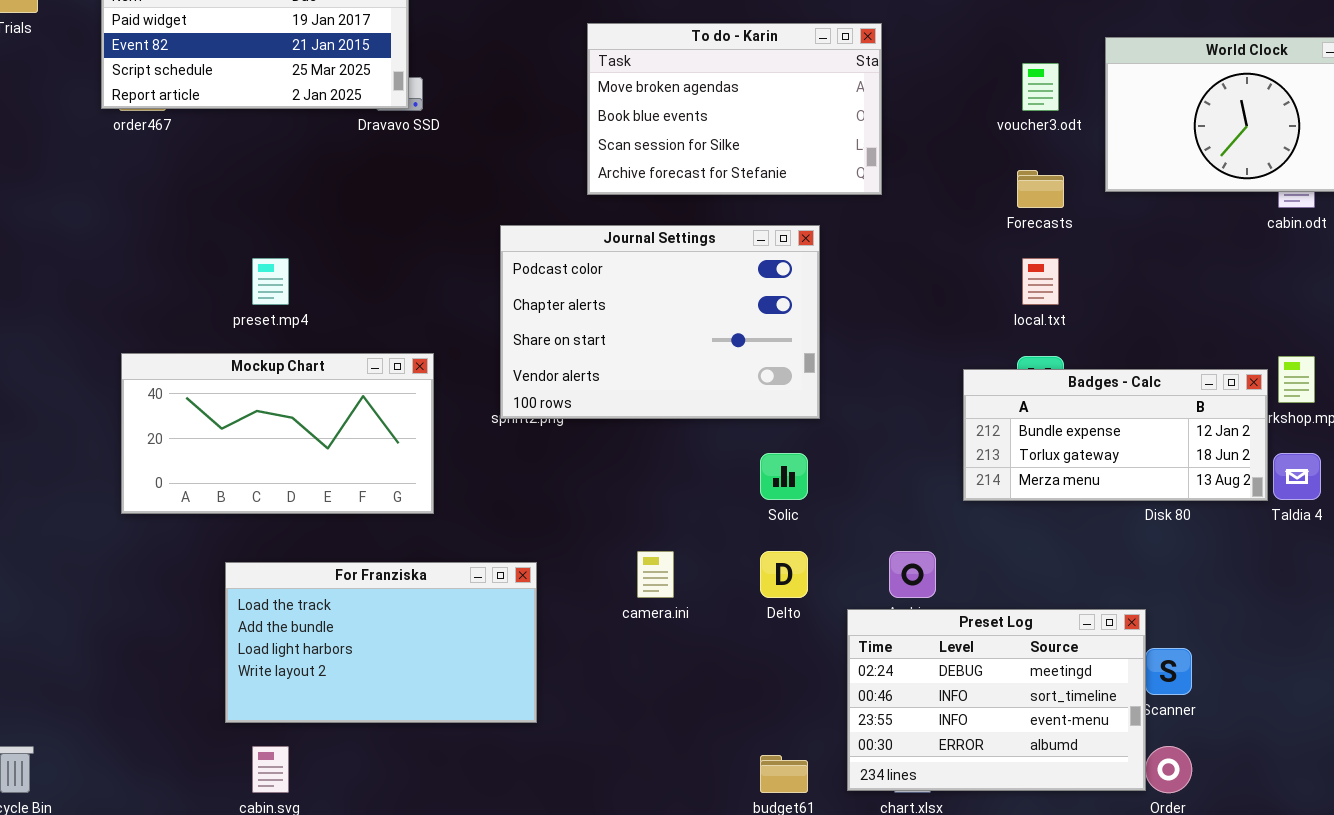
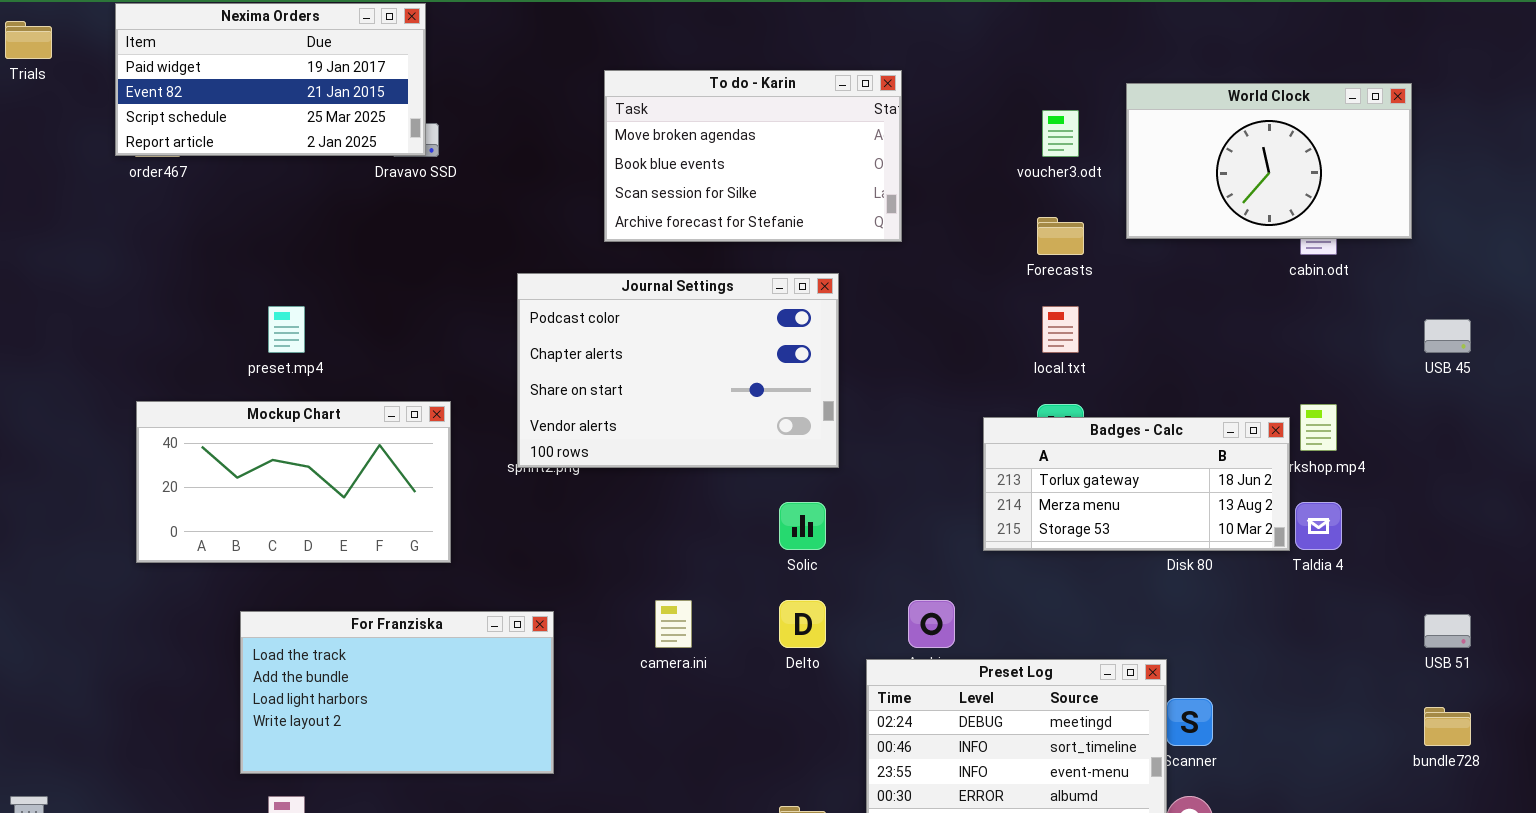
Badges - Calc: [963,369,1268,501] -> [983,417,1290,551], scrolled down 1 row

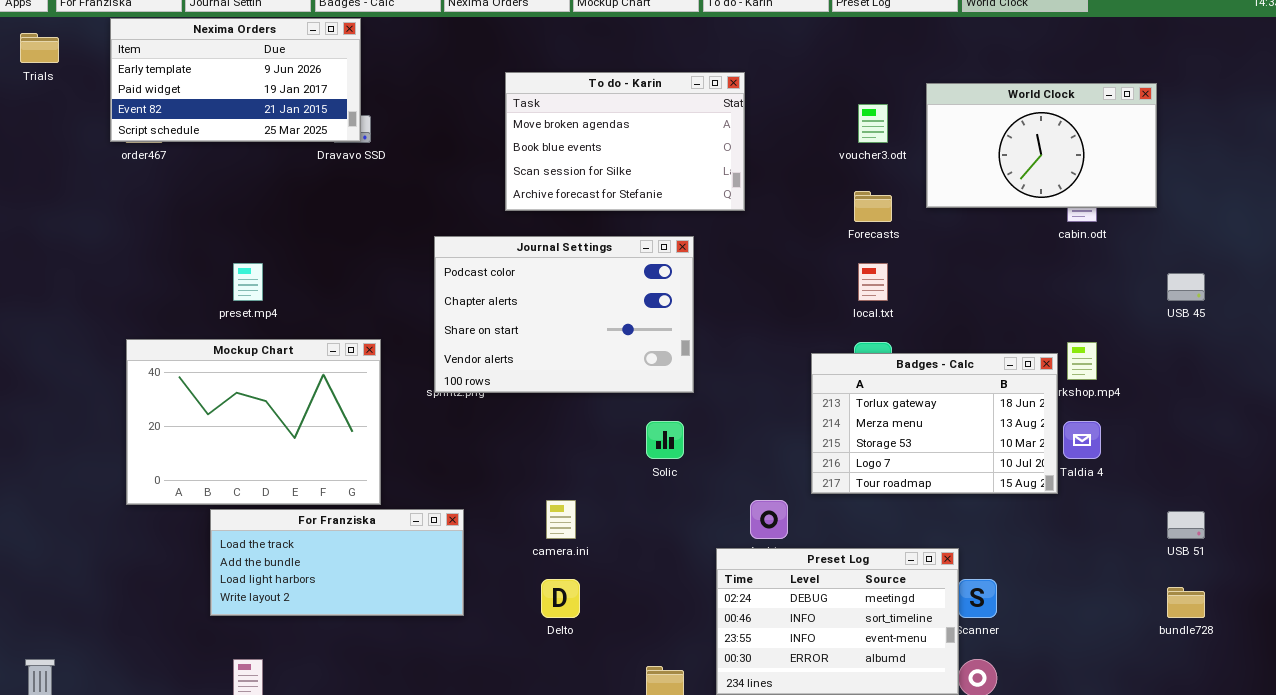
Nexima Orders: [115,3,426,156] -> [110,18,361,142], scrolled up 1 row
Mockup Chart: [136,401,451,563] -> [126,339,381,505], resized
Badges - Calc: [983,417,1290,551] -> [811,353,1058,494], resized
Delto: [779,600,826,648] -> [541,579,580,618], moved
For Franziska: [240,611,554,774] -> [210,509,464,616], resized

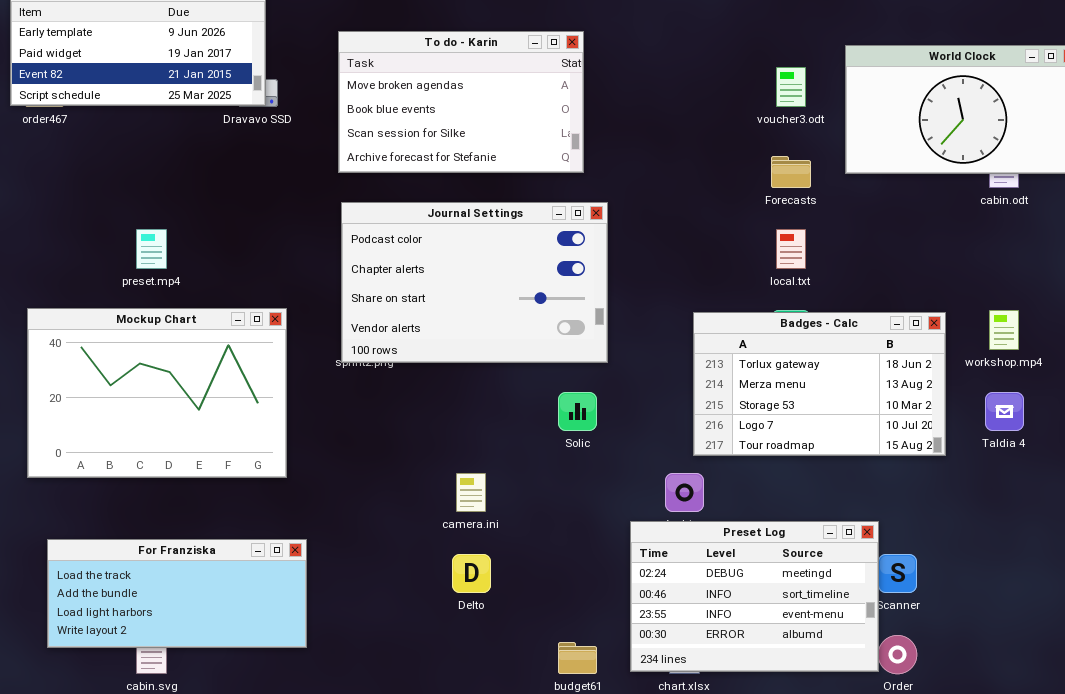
To do - Karin: [505,72,745,211] -> [338,31,584,173], moved
Badges - Calc: [811,353,1058,494] -> [693,312,946,456], moved
For Franziska: [210,509,464,616] -> [47,539,307,648], moved

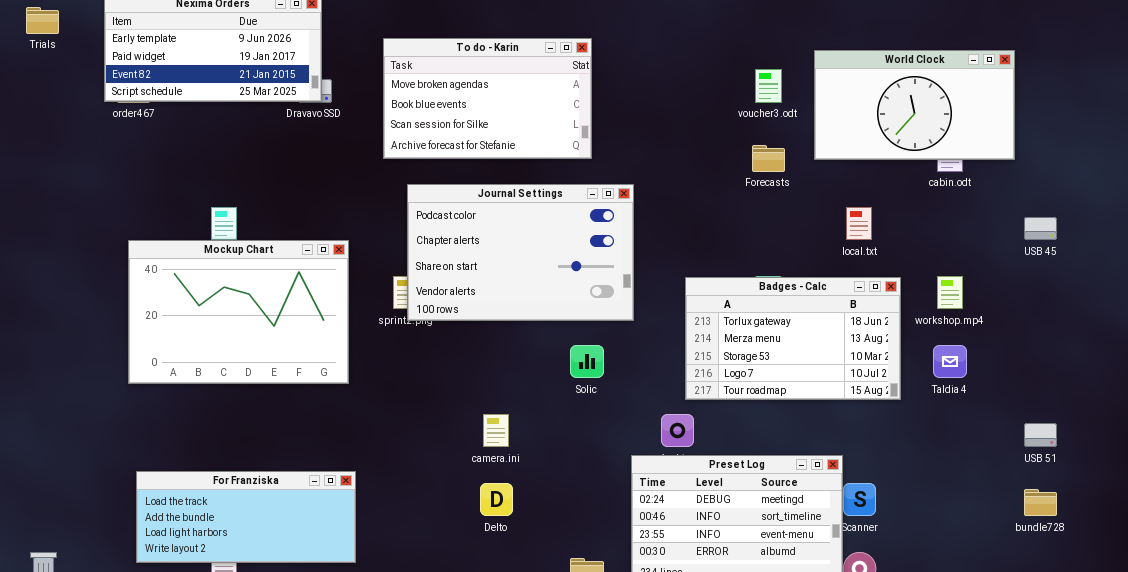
Journal Settings: [341,202,608,363] -> [407,184,634,321], moved
local.txt: [776,229,806,269] -> [846,207,872,240], moved
Mockup Chart: [27,308,287,478] -> [128,240,349,384], moved

